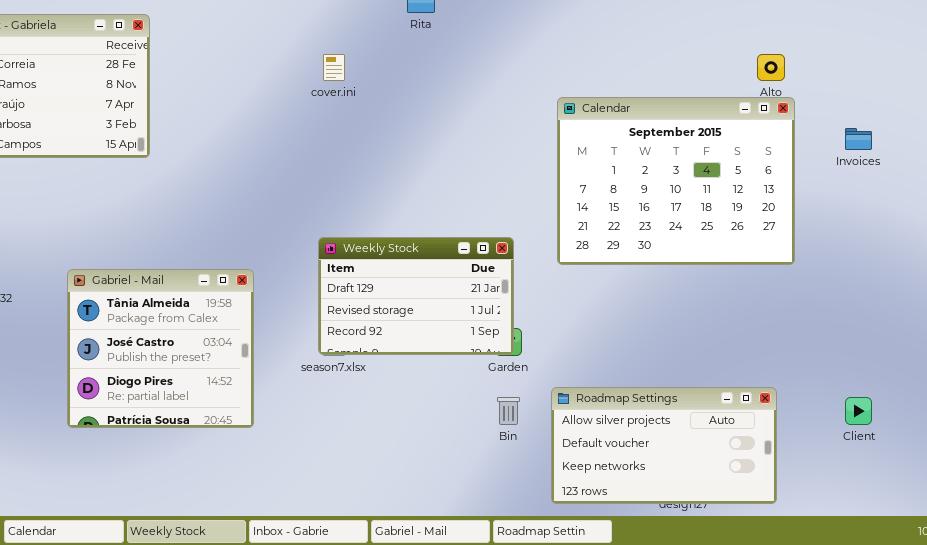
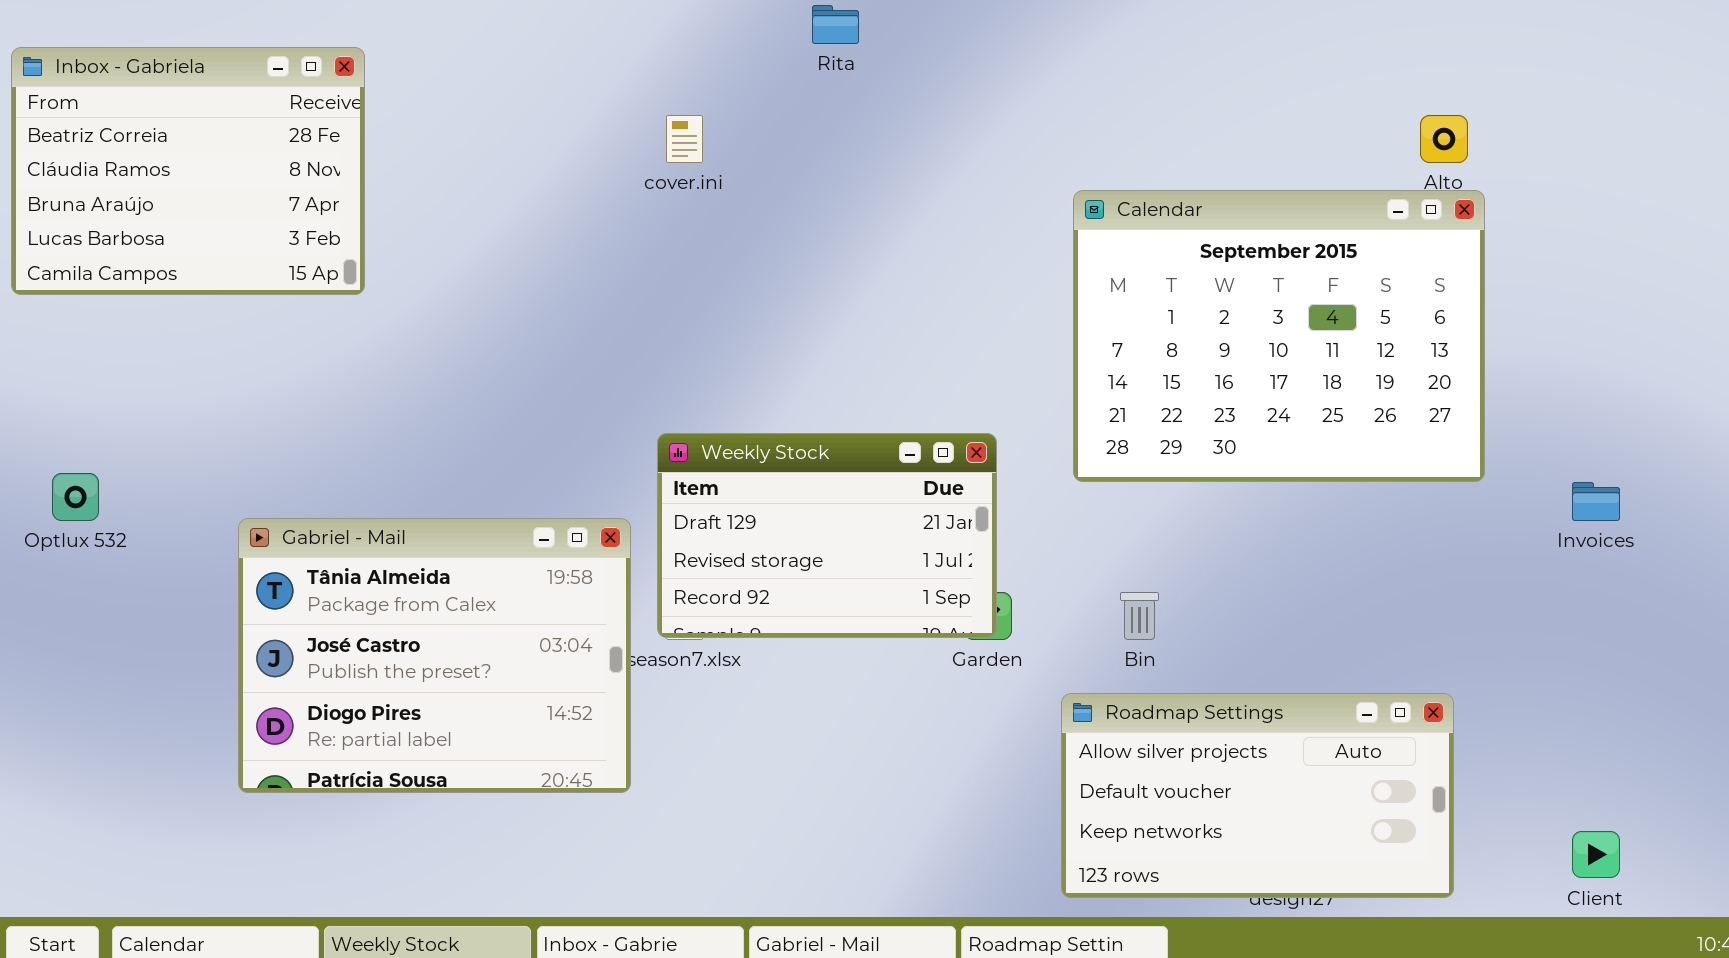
Invoices: [845,128,872,150] -> [1572,482,1620,521], moved
Gabriel - Mail: [67,269,254,428] -> [238,518,631,793], moved, resized
Bin: [497,397,520,425] -> [1120,592,1159,640], moved
Client: [845,397,872,425] -> [1572,831,1620,878], moved

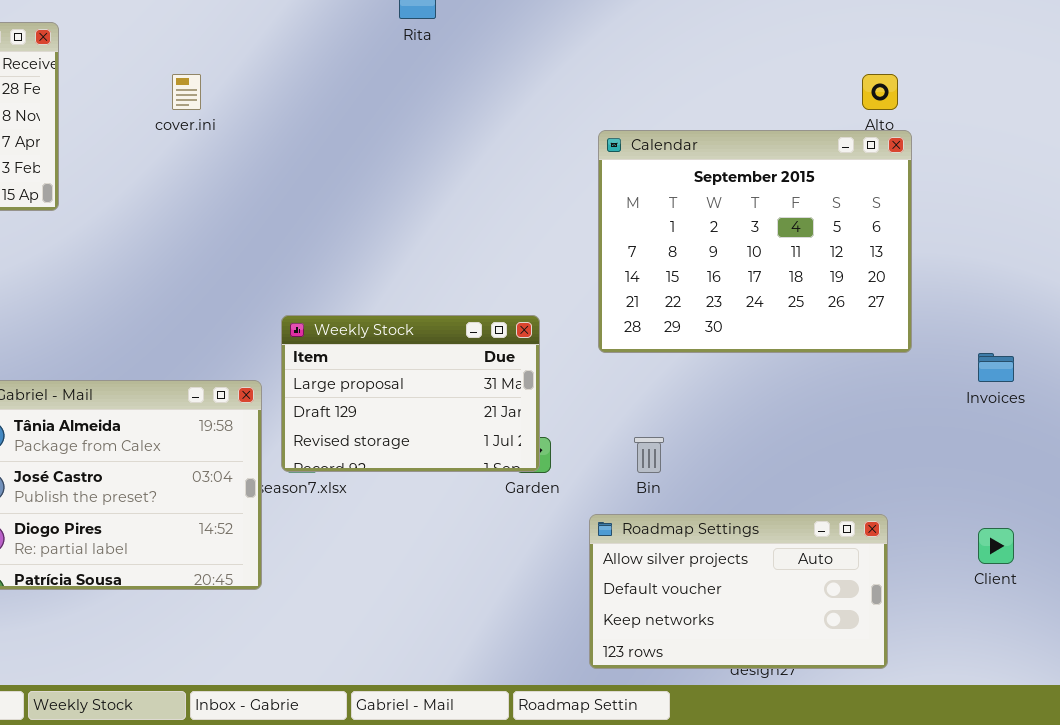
cover.ini: [666,115,703,163] -> [172,74,201,110], moved
Weekly Stock: [657,433,997,638] -> [281,315,540,472], scrolled up 1 row
Client: [1572,831,1620,878] -> [978,528,1014,564], moved

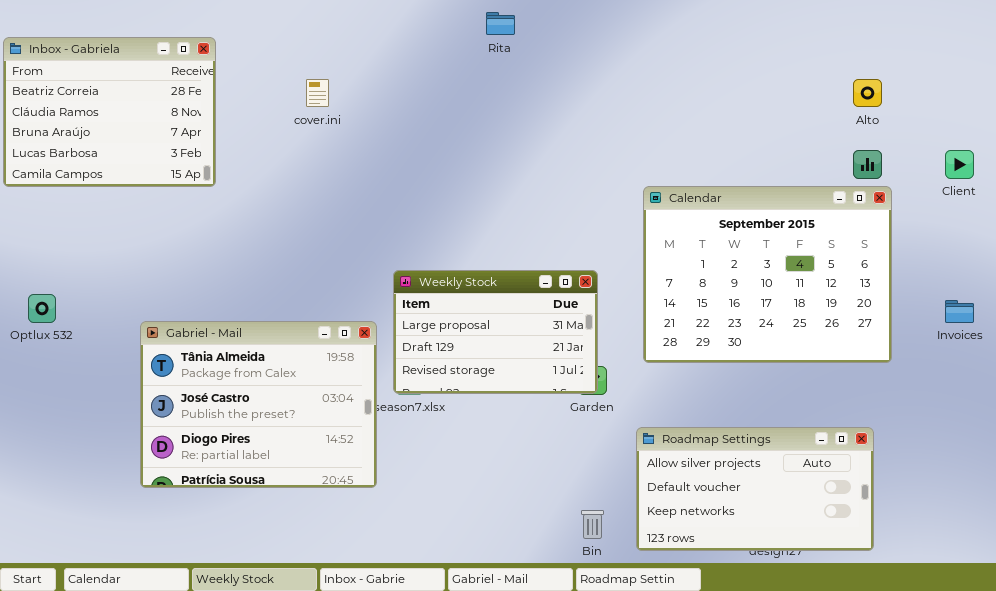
Calendar: [598,130,912,353] -> [643,186,892,363], moved
Bin: [634,437,664,473] -> [581,510,604,539], moved
Client: [978,528,1014,564] -> [945,150,974,179], moved

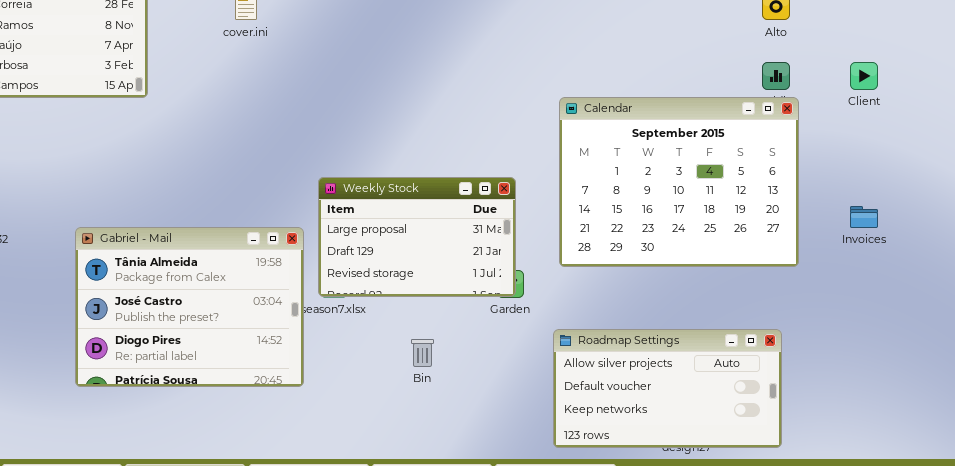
Bin: [581,510,604,539] -> [411,339,434,367], moved

